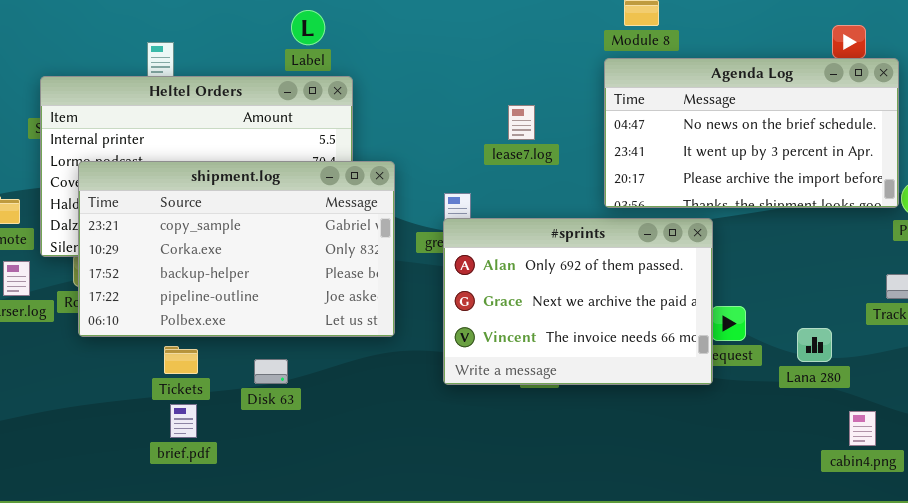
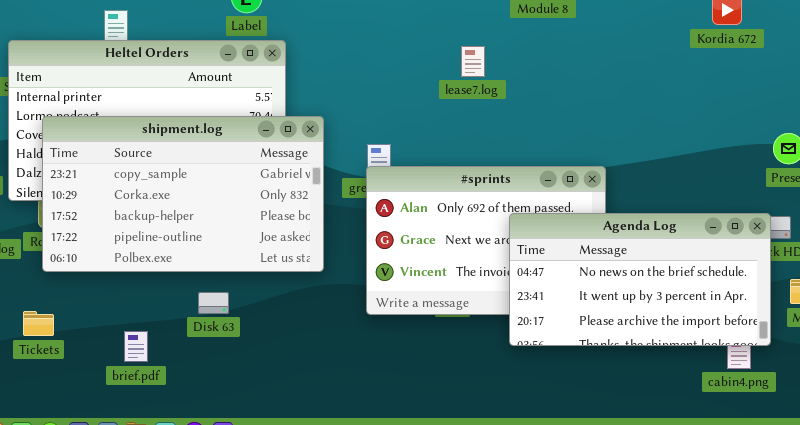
Agenda Log: [604,58,899,208] -> [509,213,771,346], moved
lease7.log: [508,105,535,140] -> [461,46,485,77], moved
Tickets: [164,346,198,374] -> [23,311,54,336], moved

